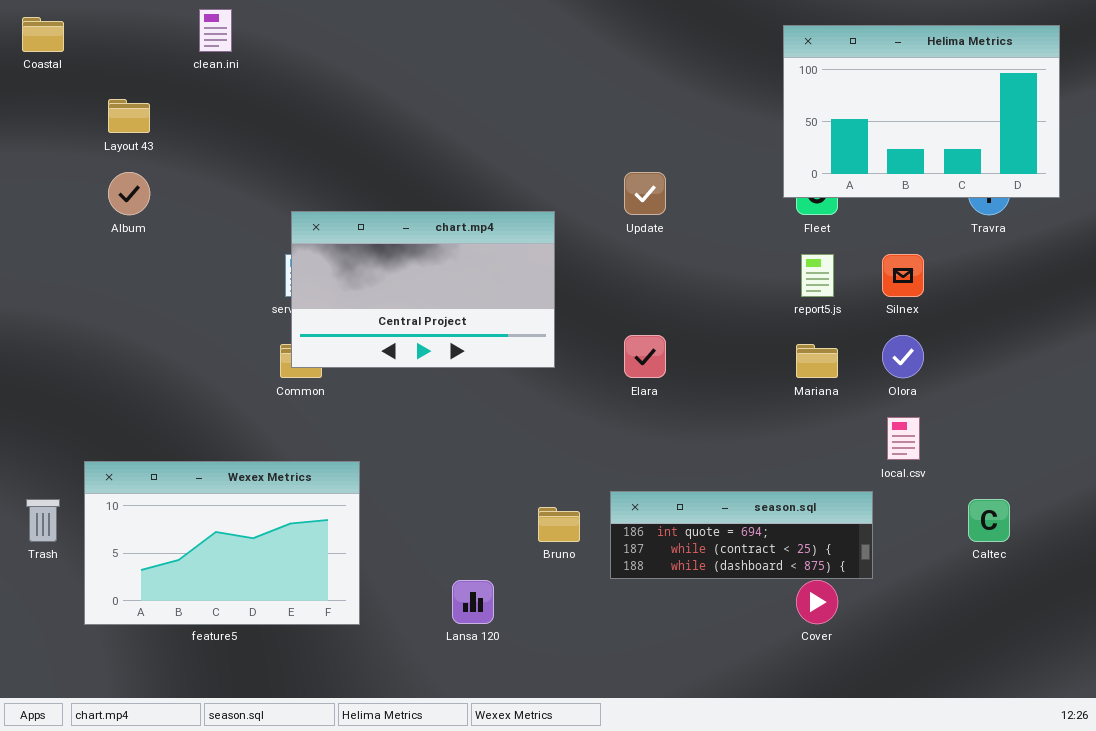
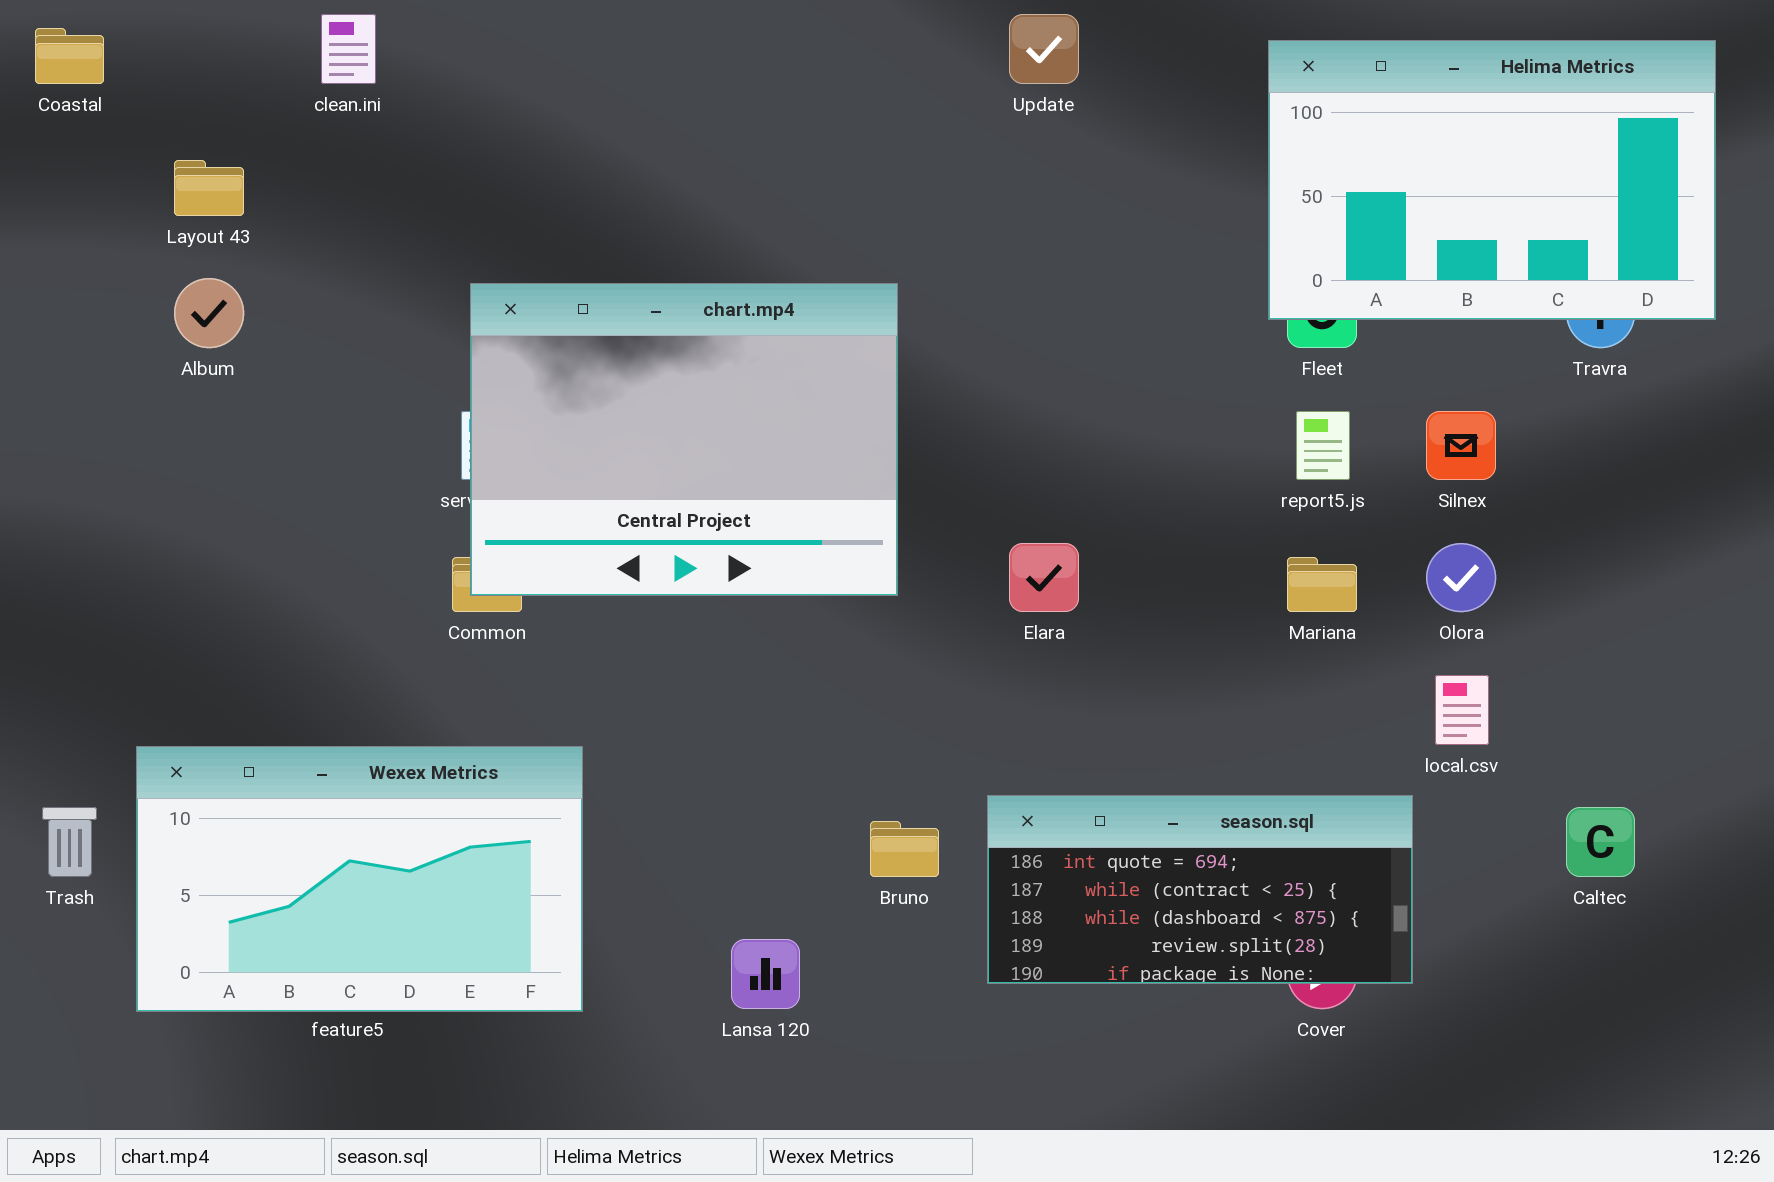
Update: [624,172,666,215] -> [1009,14,1079,84], moved
chart.mp4: [291,211,555,368] -> [470,283,898,596], resized
season.sql: [610,491,873,579] -> [987,795,1413,984], resized

